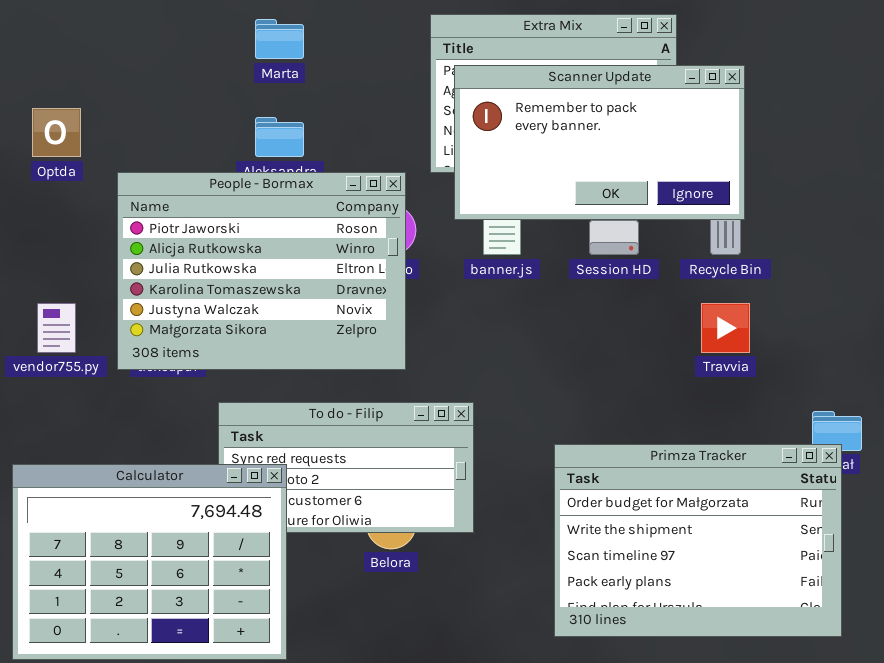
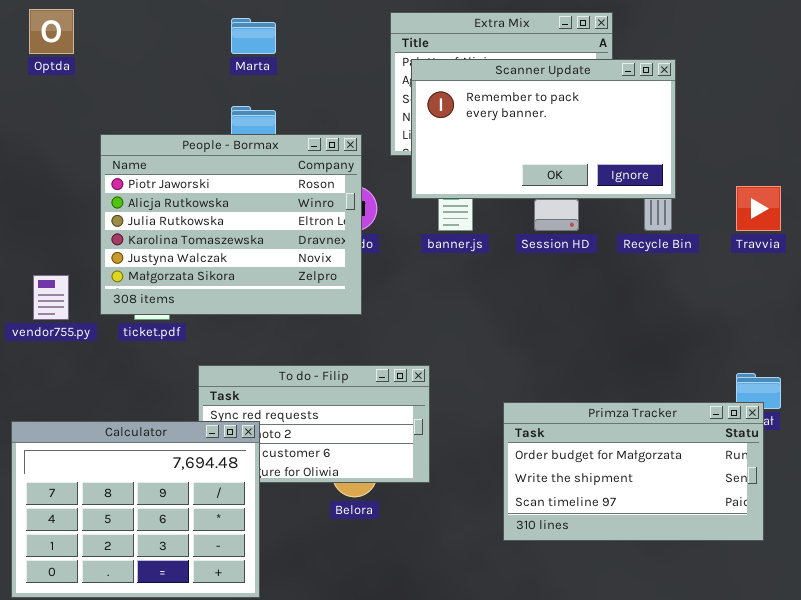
Optda: [32,108,81,157] -> [29,9,74,54], moved
People - Bormax: [117,172,406,370] -> [100,134,362,315], moved
Travvia: [701,303,750,353] -> [736,186,781,231], moved
Primza Tracker: [554,444,842,637] -> [503,402,764,541], resized

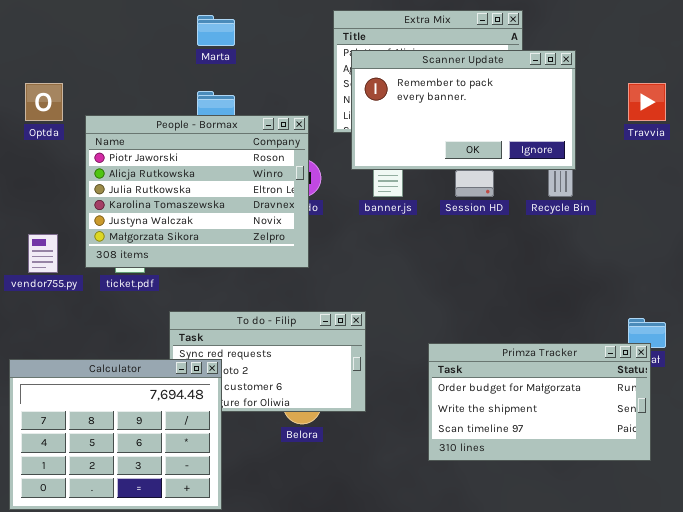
Optda: [29,9,74,54] -> [25,83,63,121], moved
Travvia: [736,186,781,231] -> [628,83,666,121], moved

